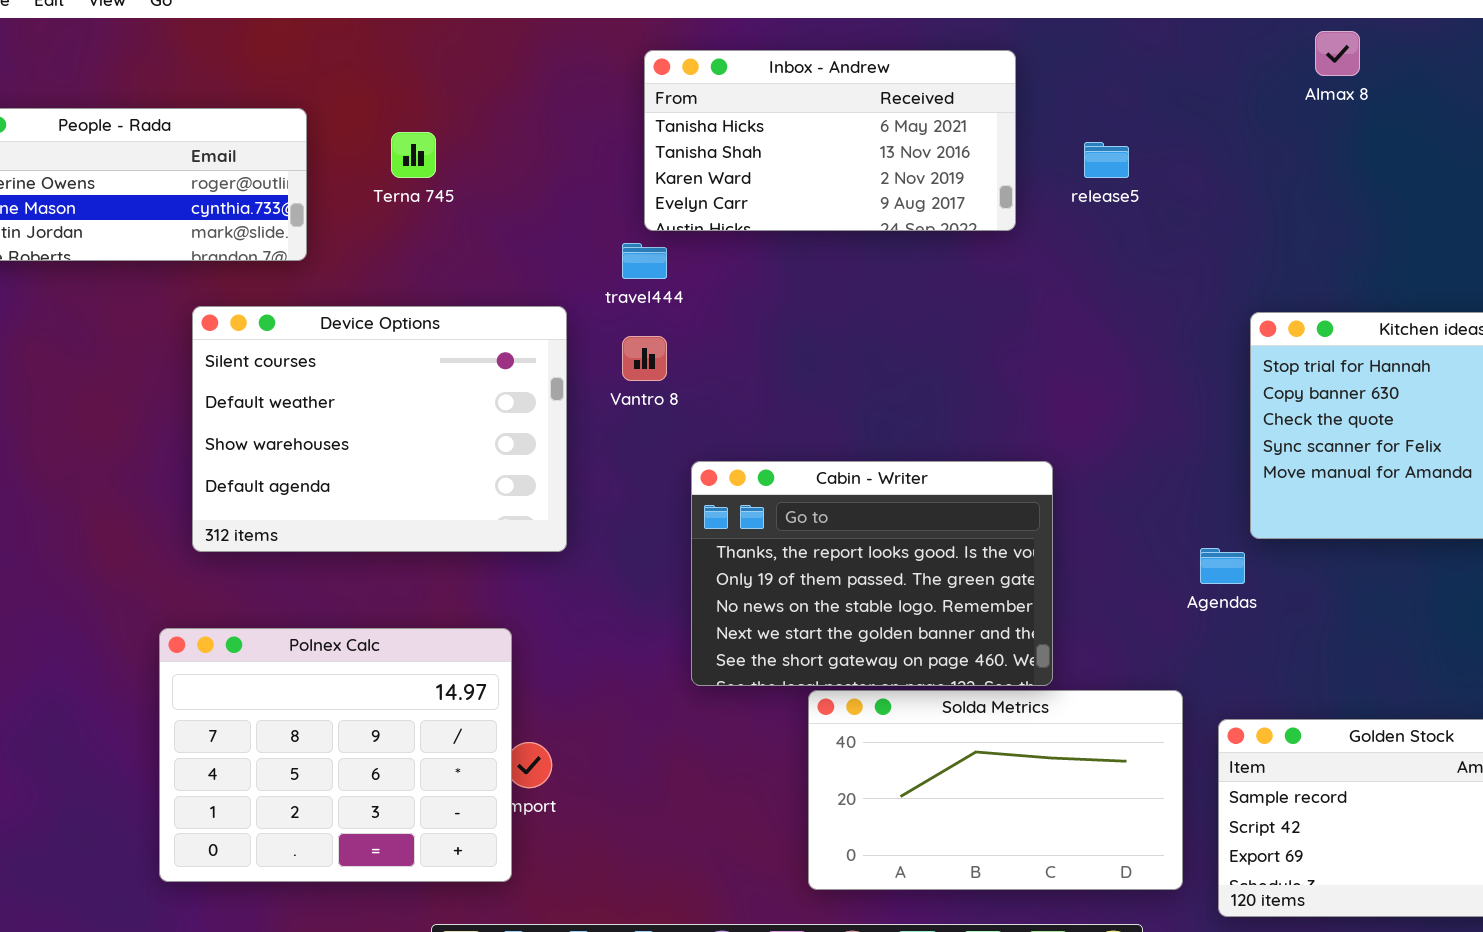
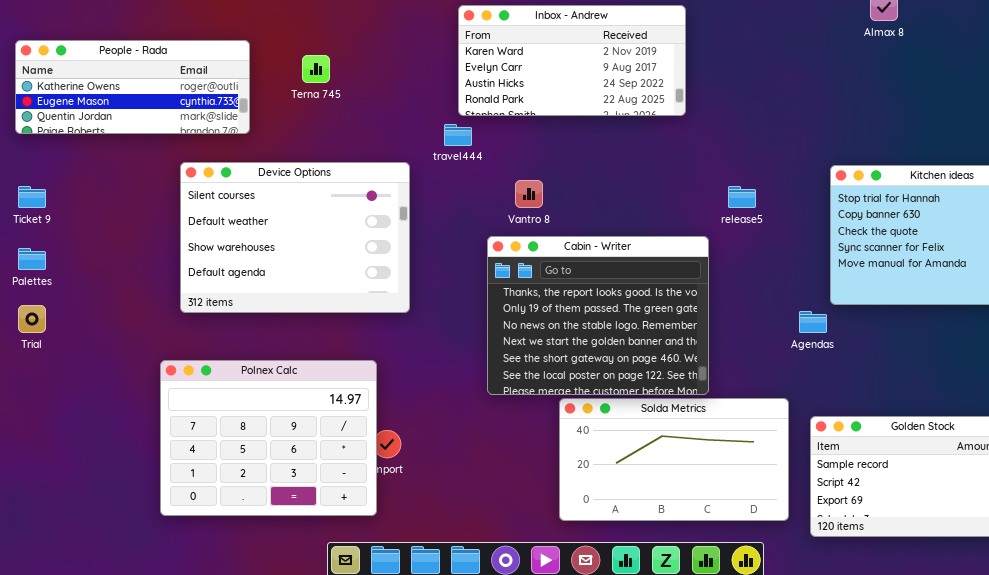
Inbox - Andrew: [644,50,1016,231] -> [458,5,686,116], scrolled down 2 rows
release5: [1084,142,1129,178] -> [728,186,756,208], moved
Vantro 8: [622,336,667,381] -> [515,180,543,208], moved
Cabin - Writer: [691,461,1053,686] -> [487,236,709,395], resized

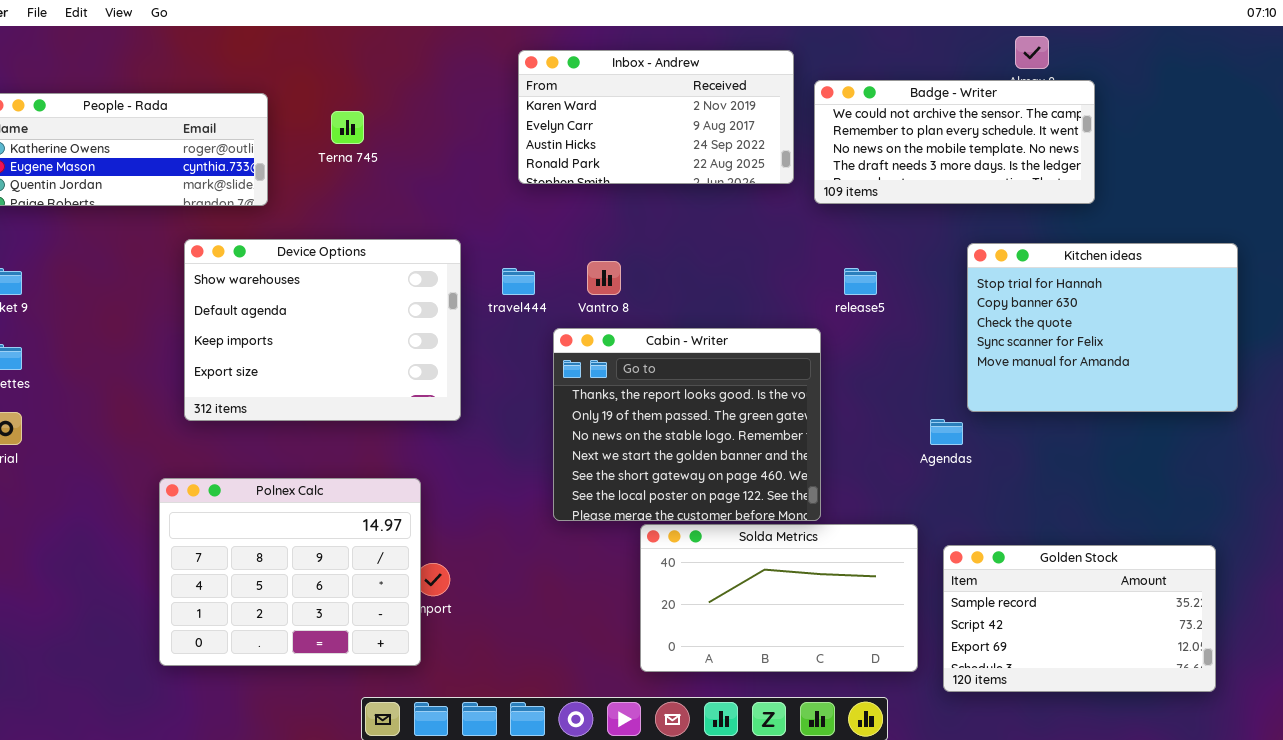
Badge - Writer: none -> [814,80,1095,204], opened
travel444: [444,124,472,146] -> [502,268,535,295], moved
Device Options: [180,162,410,313] -> [184,239,461,421], scrolled down 2 rows

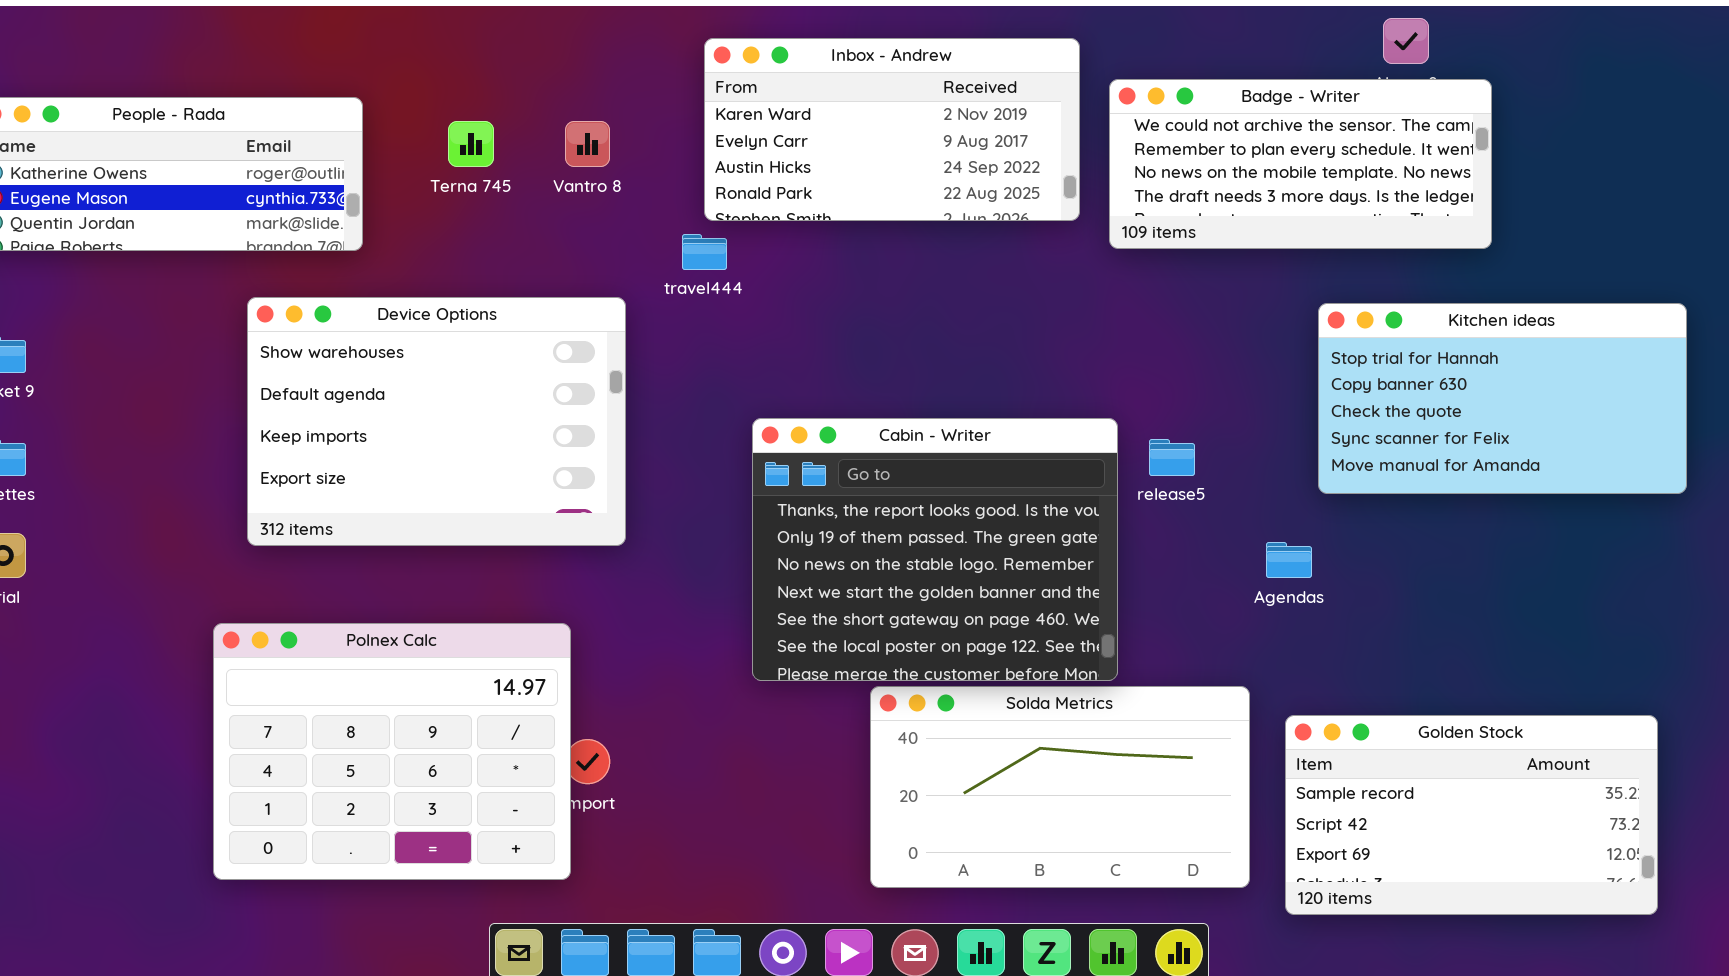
Kitchen ideas: [967,243,1238,412] -> [1318,303,1687,494], resized
Vantro 8: [587,261,621,295] -> [565,121,610,167], moved
travel444: [502,268,535,295] -> [682,234,727,270], moved
release5: [844,268,877,295] -> [1149,439,1195,476], moved

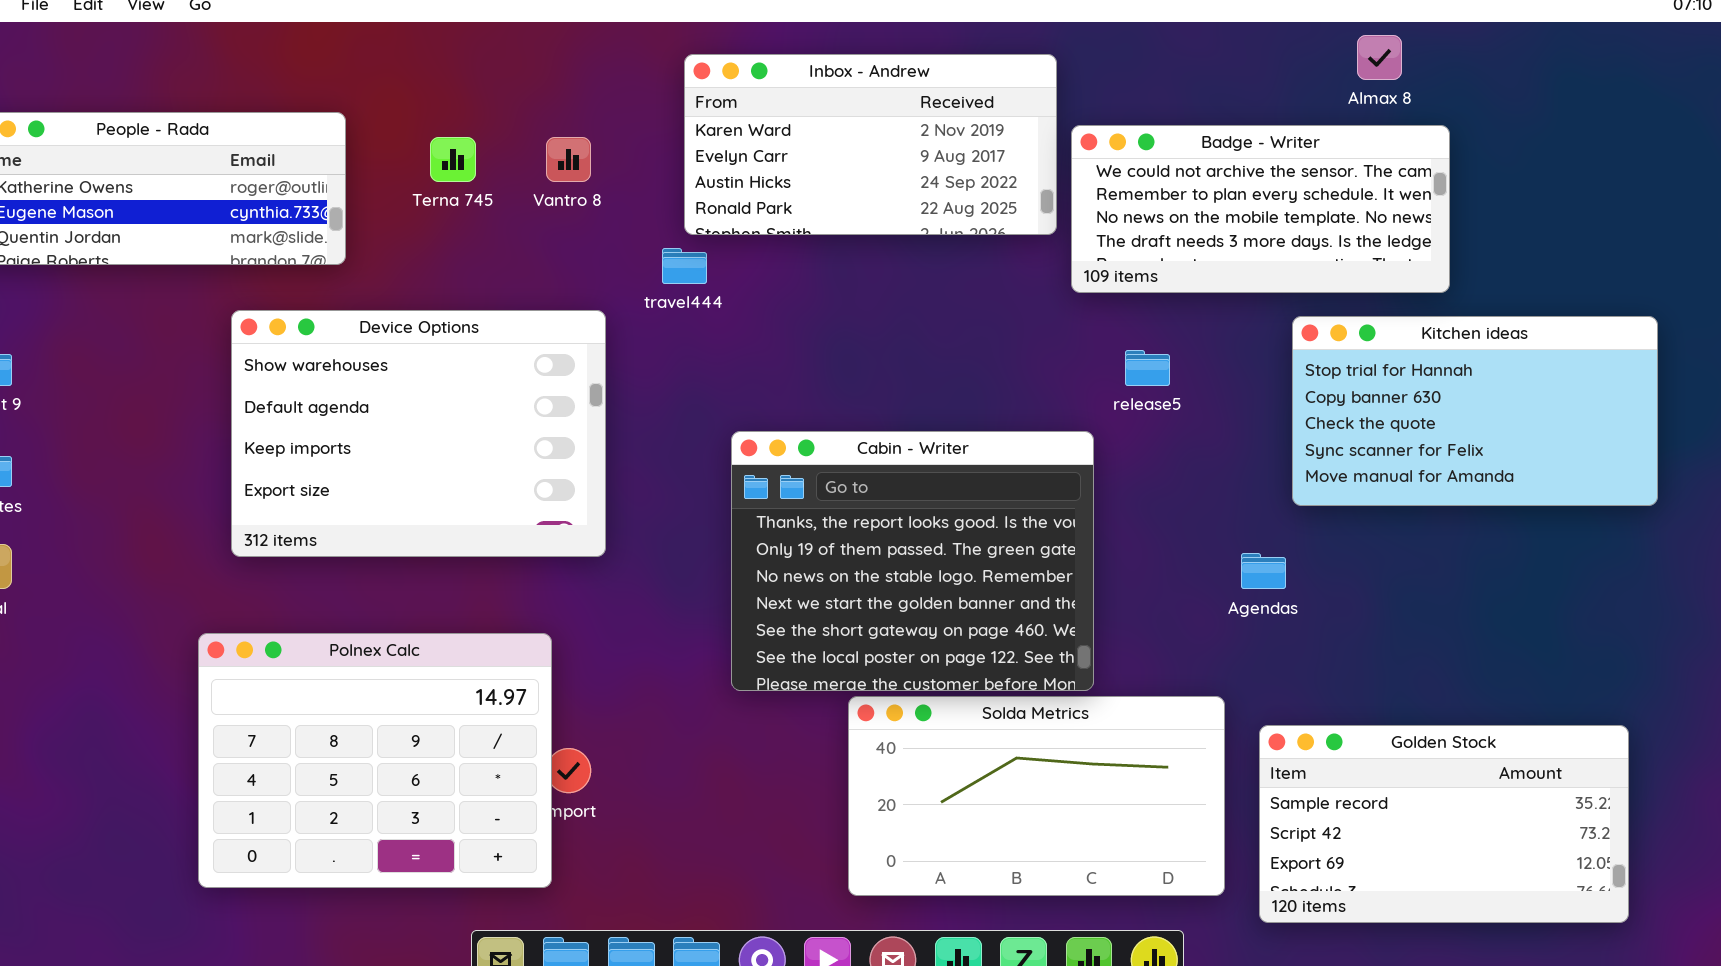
Badge - Writer: [1109,79,1492,249] -> [1071,125,1450,293], moved
release5: [1149,439,1195,476] -> [1125,350,1170,386], moved

